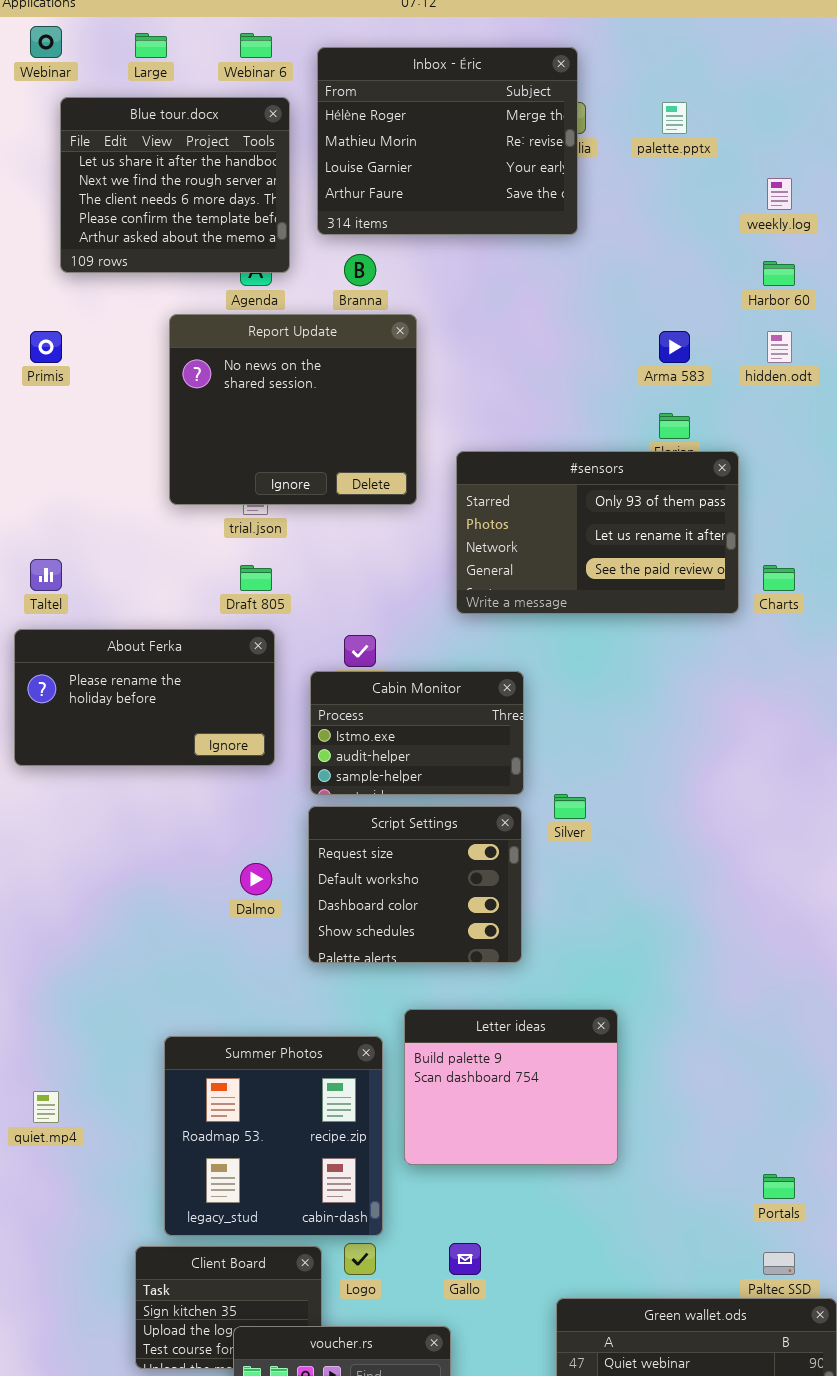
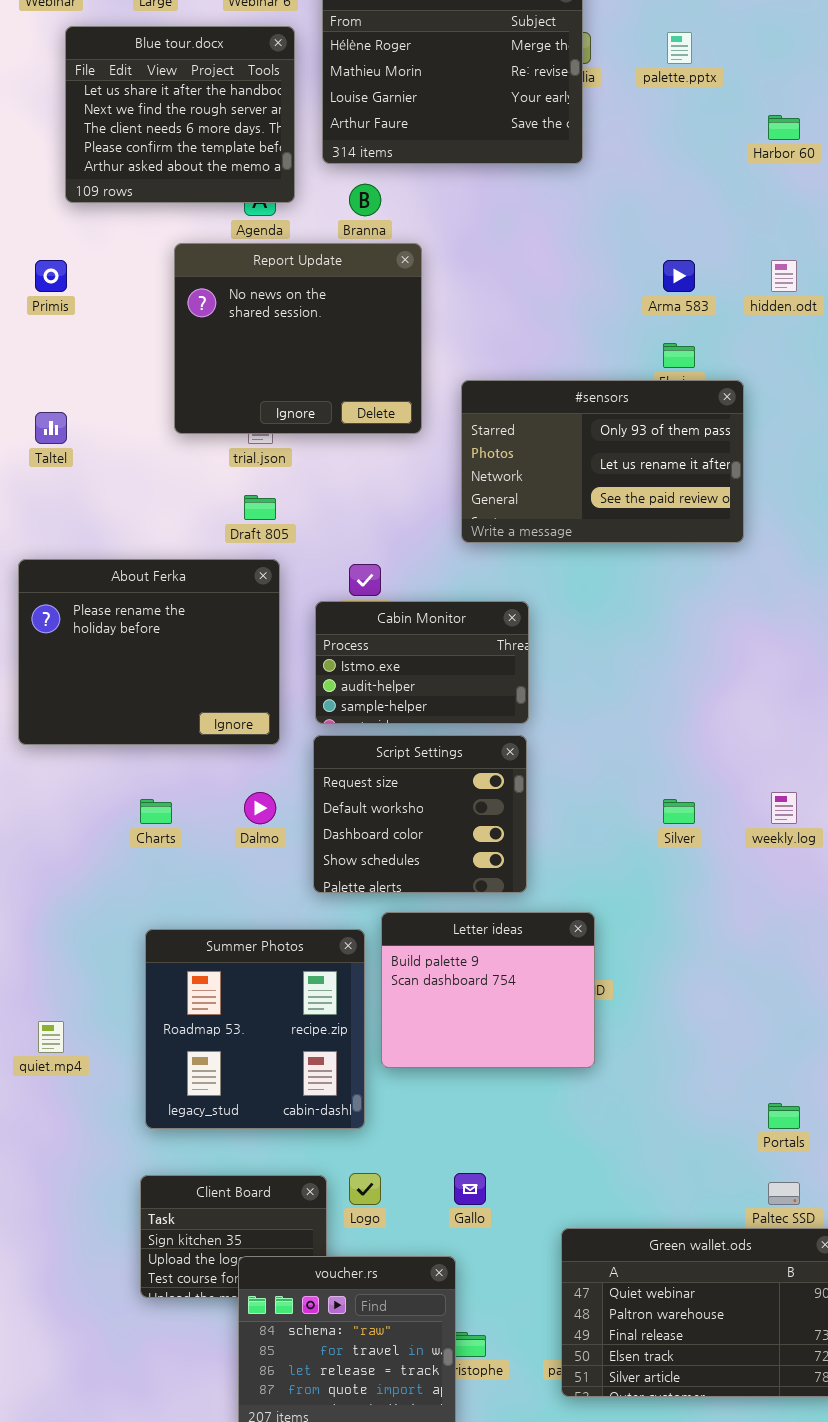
weekly.log: [767,178,792,210] -> [771,792,797,824], moved
Harbor 60: [763,261,795,286] -> [768,115,800,140], moved
Taltel: [30,559,62,591] -> [35,412,67,444], moved
Charts: [763,565,795,591] -> [140,799,172,824], moved
About Ferka: [14,629,275,766] -> [18,559,280,745], resized
Silver: [554,794,586,819] -> [663,799,695,824], moved
Letter ideas: [404,1009,618,1165] -> [381,912,595,1068], moved
Summer Photos: [164,1036,383,1236] -> [145,929,365,1129], moved

